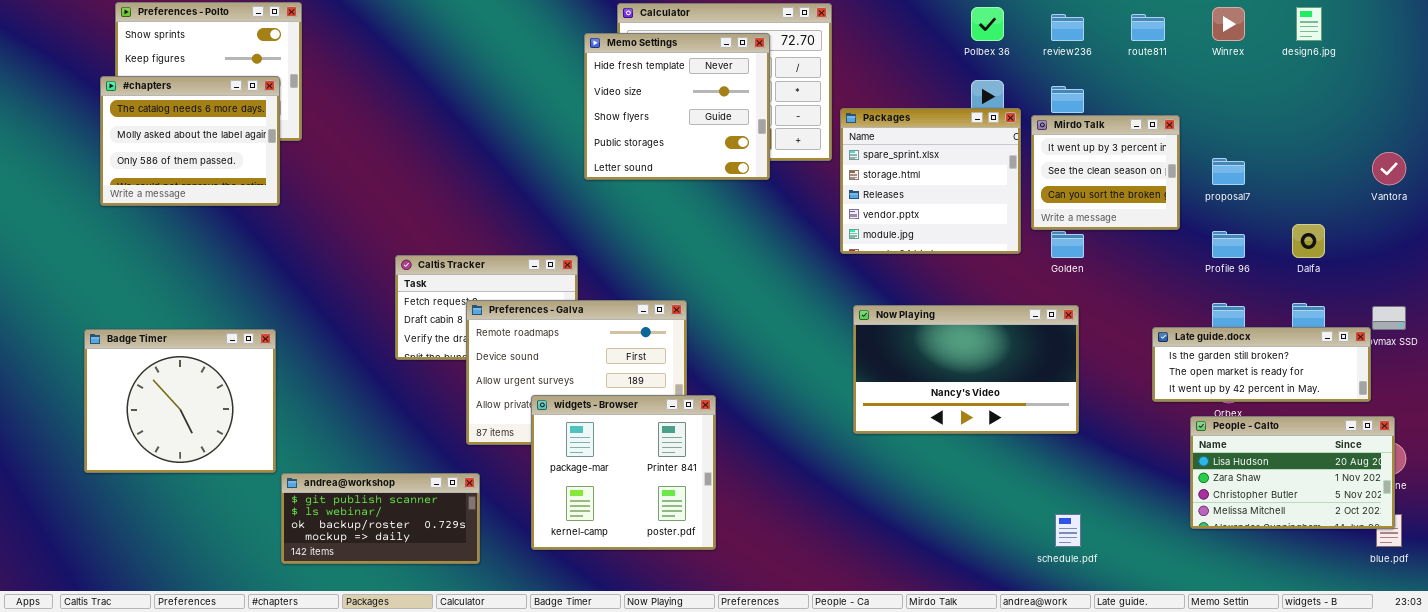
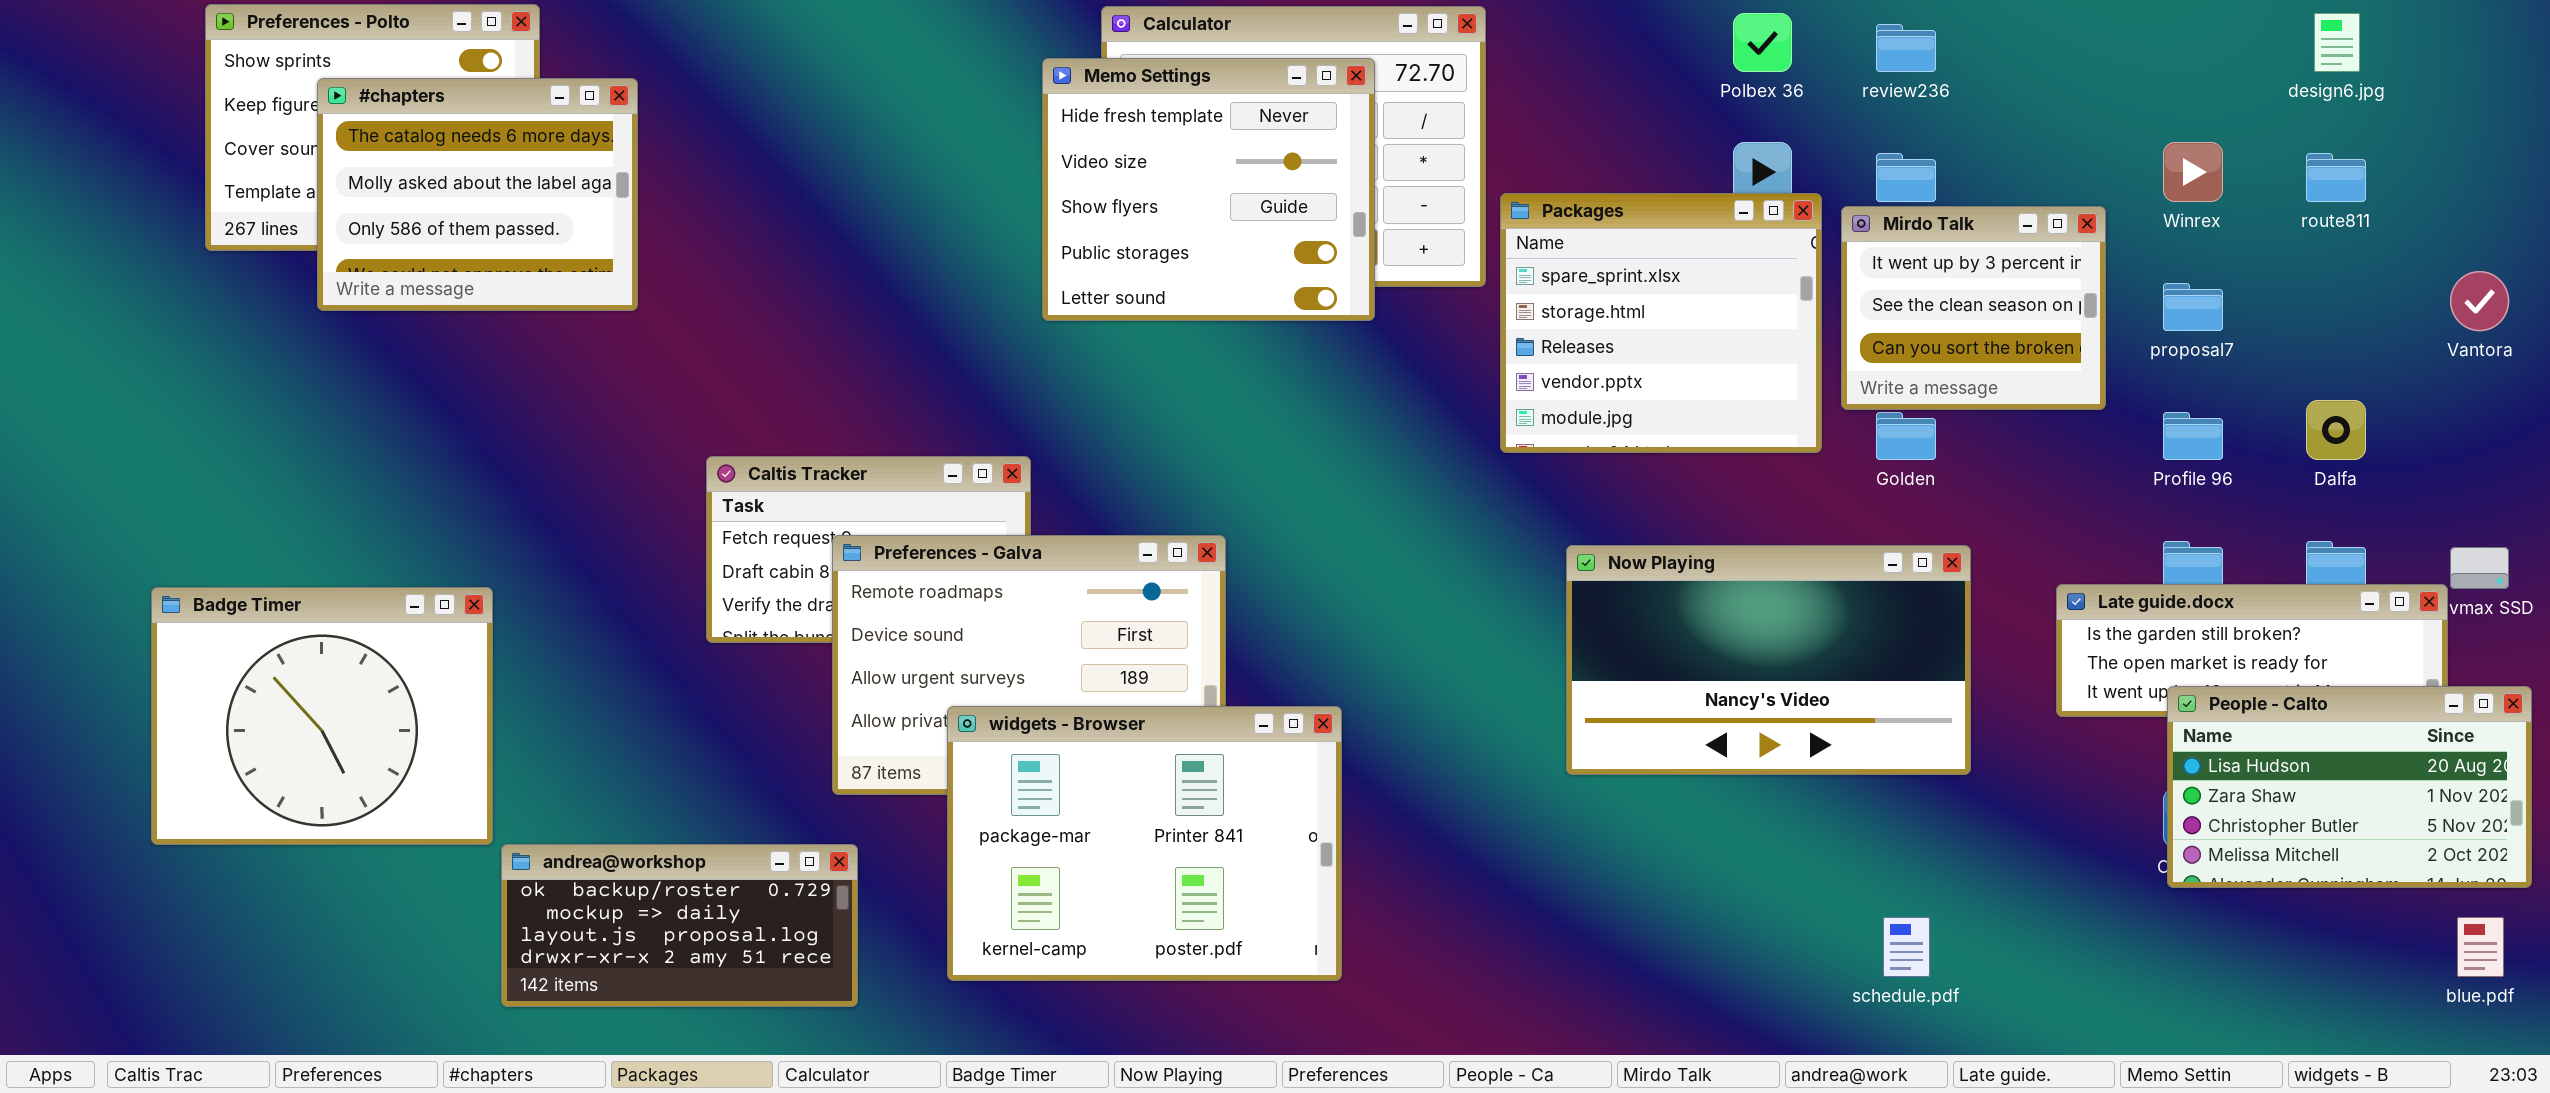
Winrex: [1212,7,1245,41] -> [2163,142,2223,202], moved
route811: [1131,14,1165,41] -> [2306,153,2366,202], moved
#chapters: [100,76,280,206] -> [317,78,638,311], moved
Now Playing: [853,305,1079,434] -> [1566,545,1971,775], moved
widgets - Browser: [531,395,716,550] -> [947,706,1342,981], resized
People - Calto: [1190,416,1395,529] -> [2167,686,2532,888], moved
andrea@workshop: [281,473,480,564] -> [501,844,858,1007], scrolled down 2 rows

